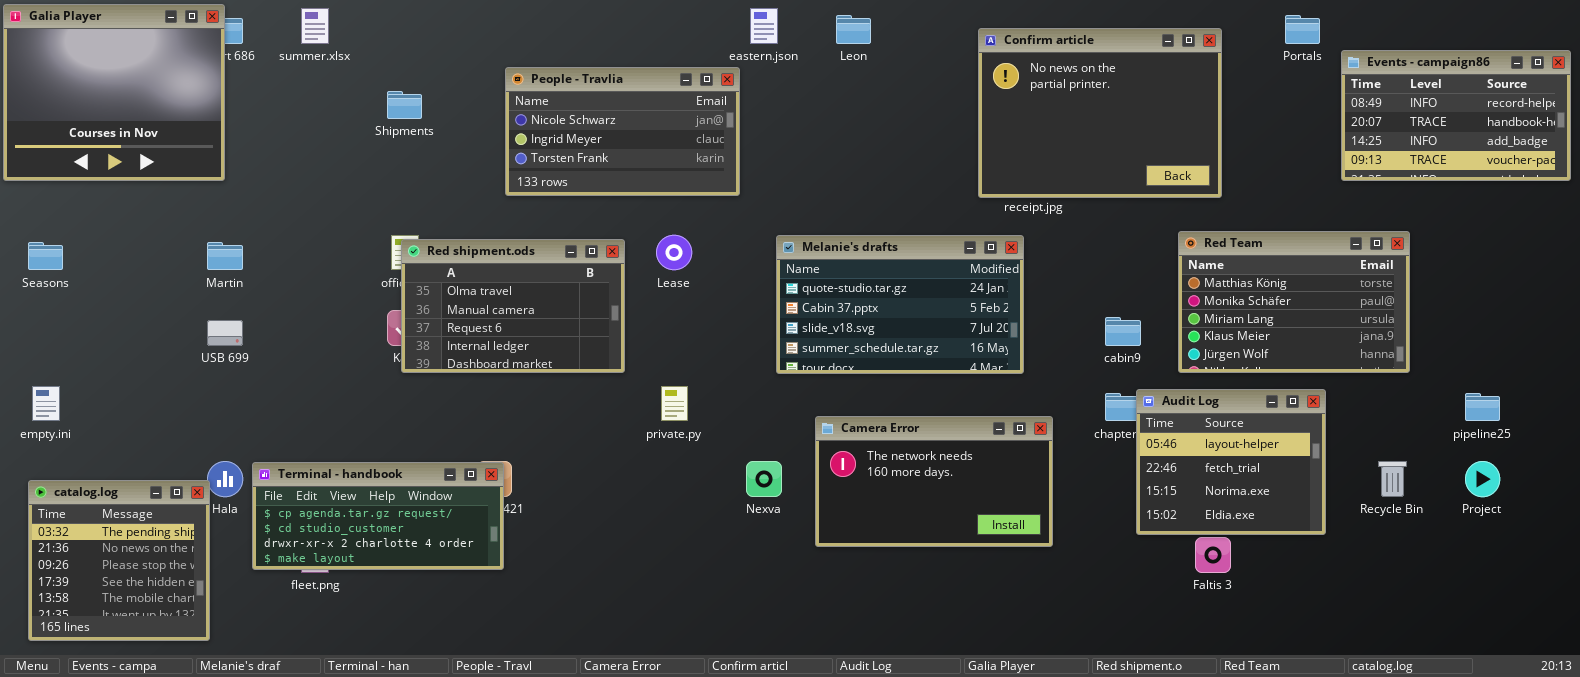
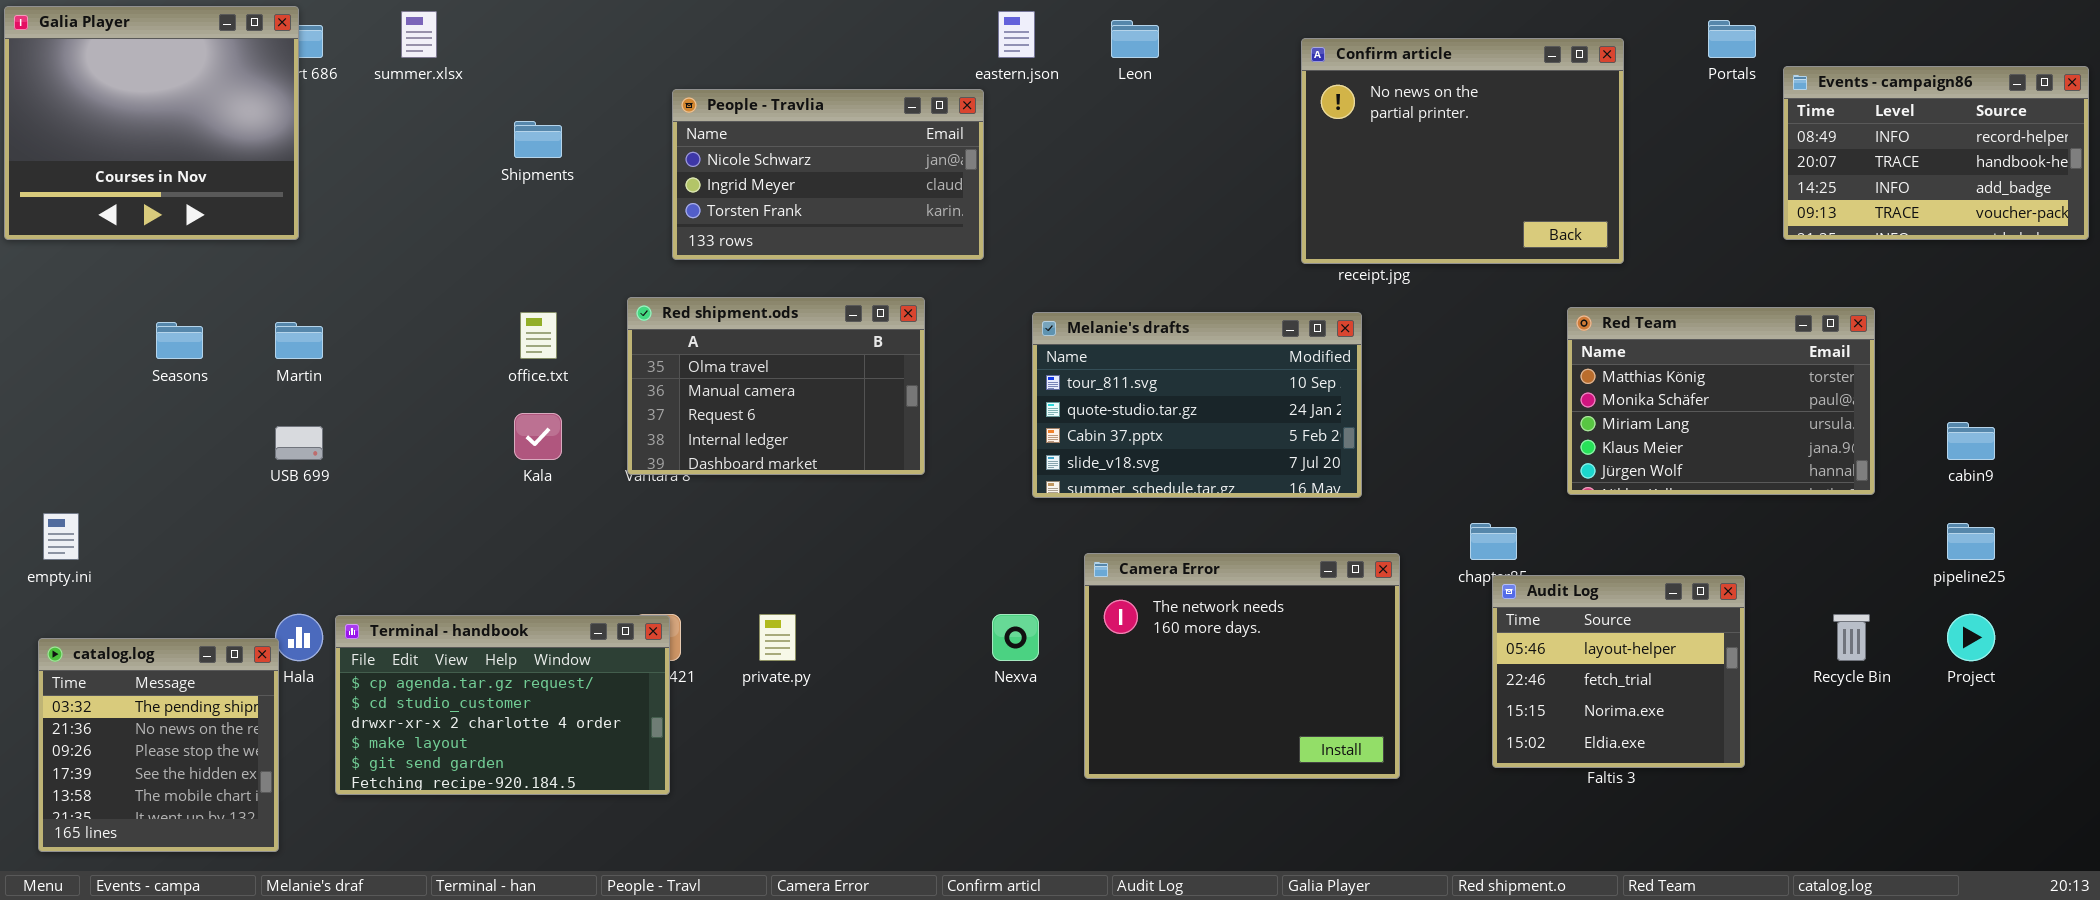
Melanie's drafts: [776,235,1024,374] -> [1032,312,1362,498], scrolled up 1 row
Red shipment.ods: [401,239,625,373] -> [627,297,925,475], moved
Seasons: [28,242,63,270] -> [156,322,203,359], moved
cabin9: [1105,317,1141,346] -> [1947,422,1995,460], moved
private.py: [661,386,688,421] -> [759,614,796,661], moved
Audit Log: [1136,389,1326,535] -> [1492,575,1745,768], moved
Camera Error: [815,416,1053,547] -> [1084,553,1400,779], resized
Terminal - handbook: [252,462,504,570] -> [335,615,670,795], resized

